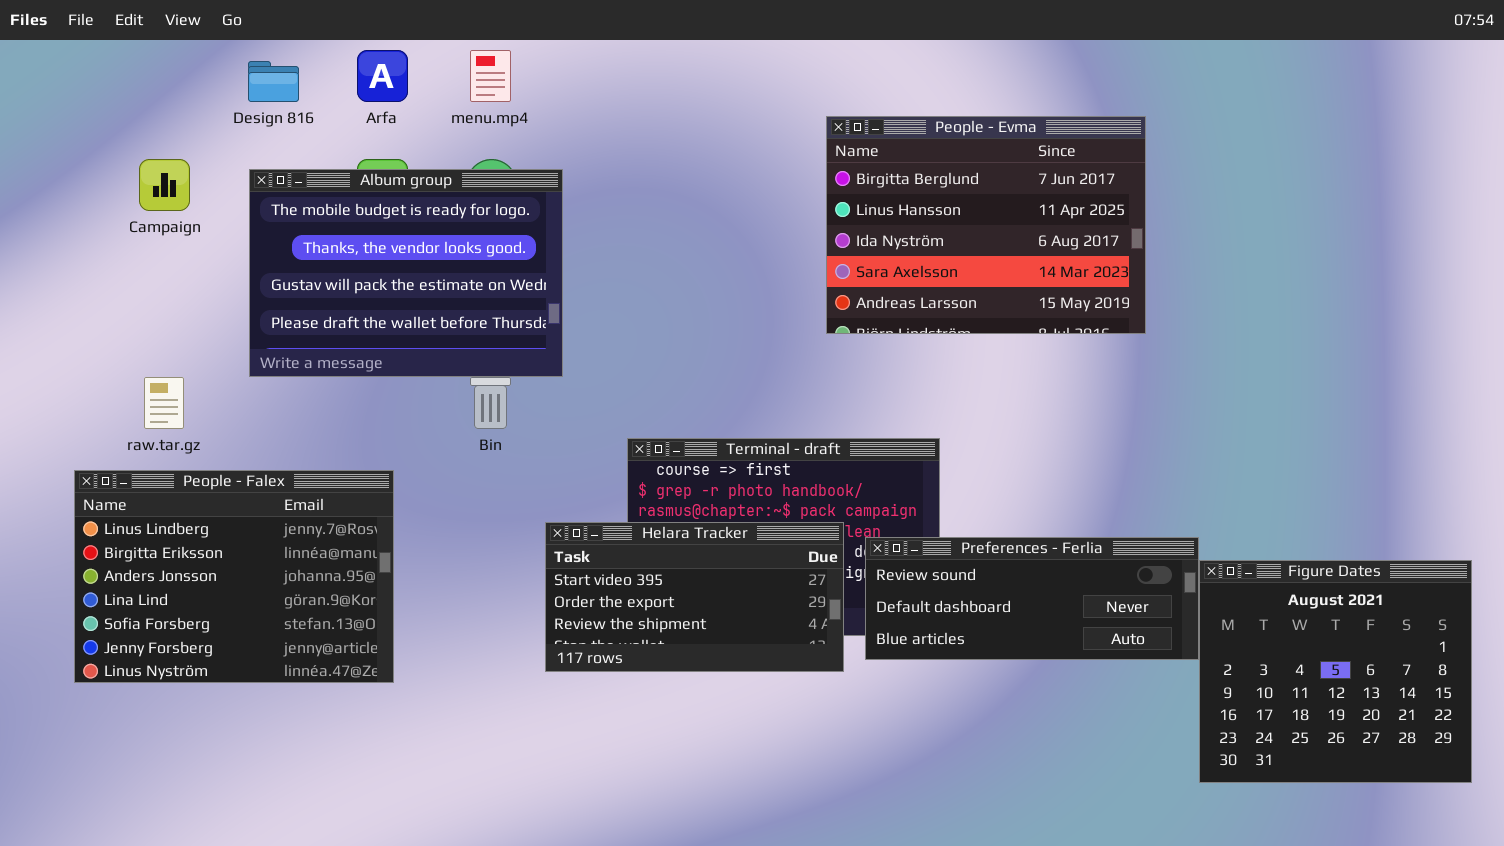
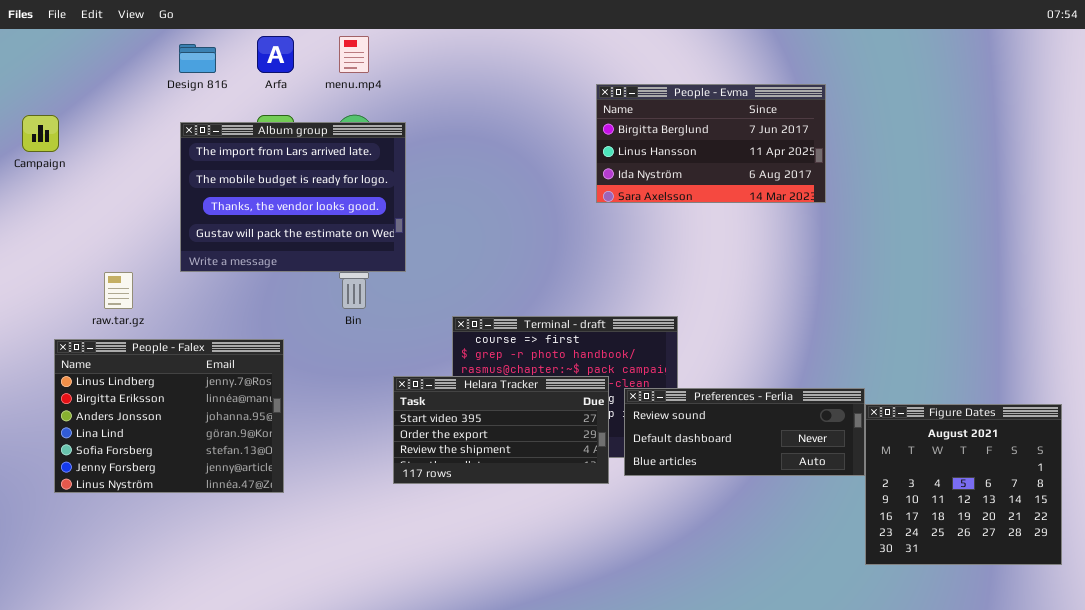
People - Evma: [826,116,1146,334] -> [596,84,826,203], resized
Campaign: [139,159,190,211] -> [22,115,59,152], moved
Album group: [249,169,563,377] -> [180,122,406,272], scrolled up 1 row

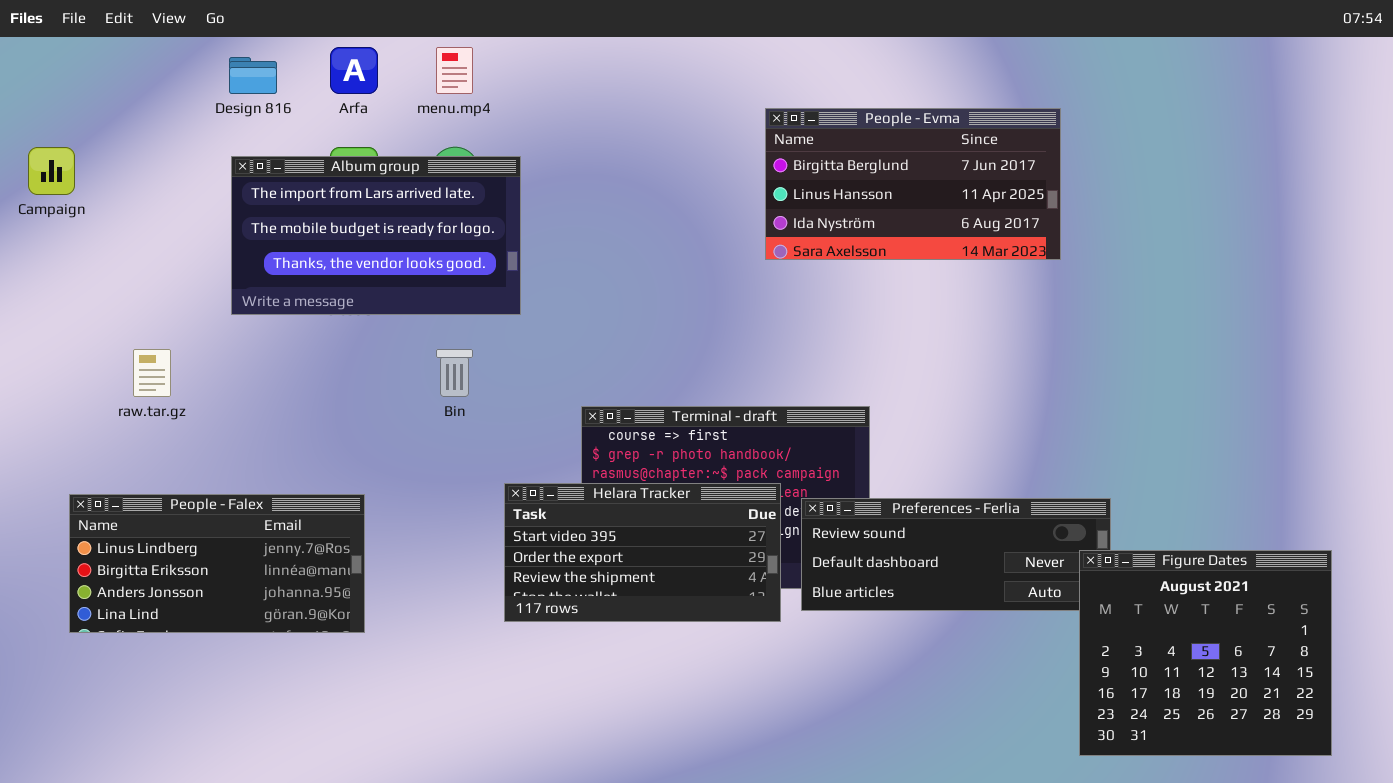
Album group: [180,122,406,272] -> [231,156,521,315], resized
People - Falex: [54,339,284,493] -> [69,494,365,633], resized
Figure Dates: [865,404,1062,565] -> [1079,550,1332,756], moved

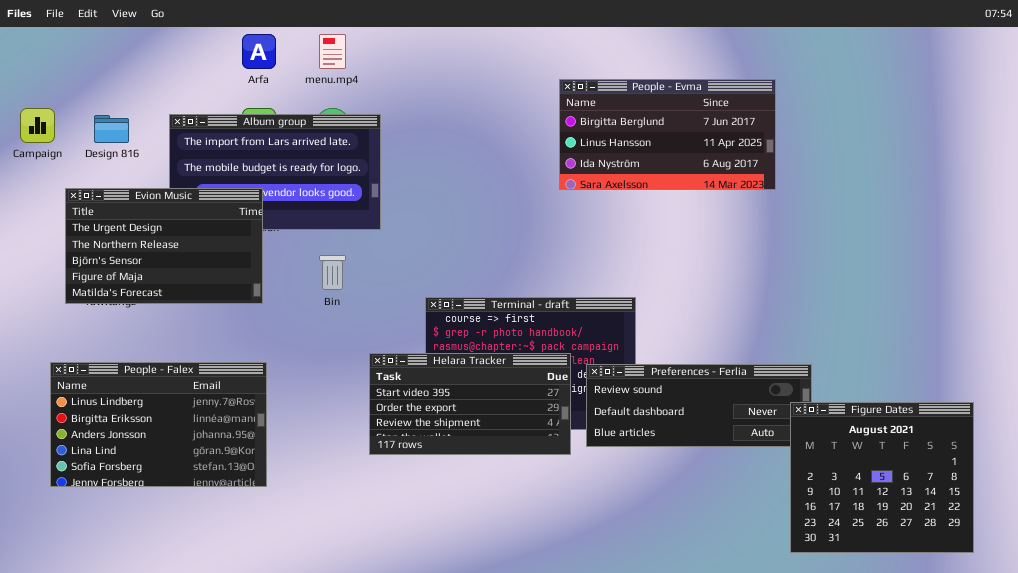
Design 816: [229,57,277,94] -> [94,115,129,143], moved
Evion Music: none -> [65,188,263,304], opened
People - Falex: [69,494,365,633] -> [50,362,267,487], resized

